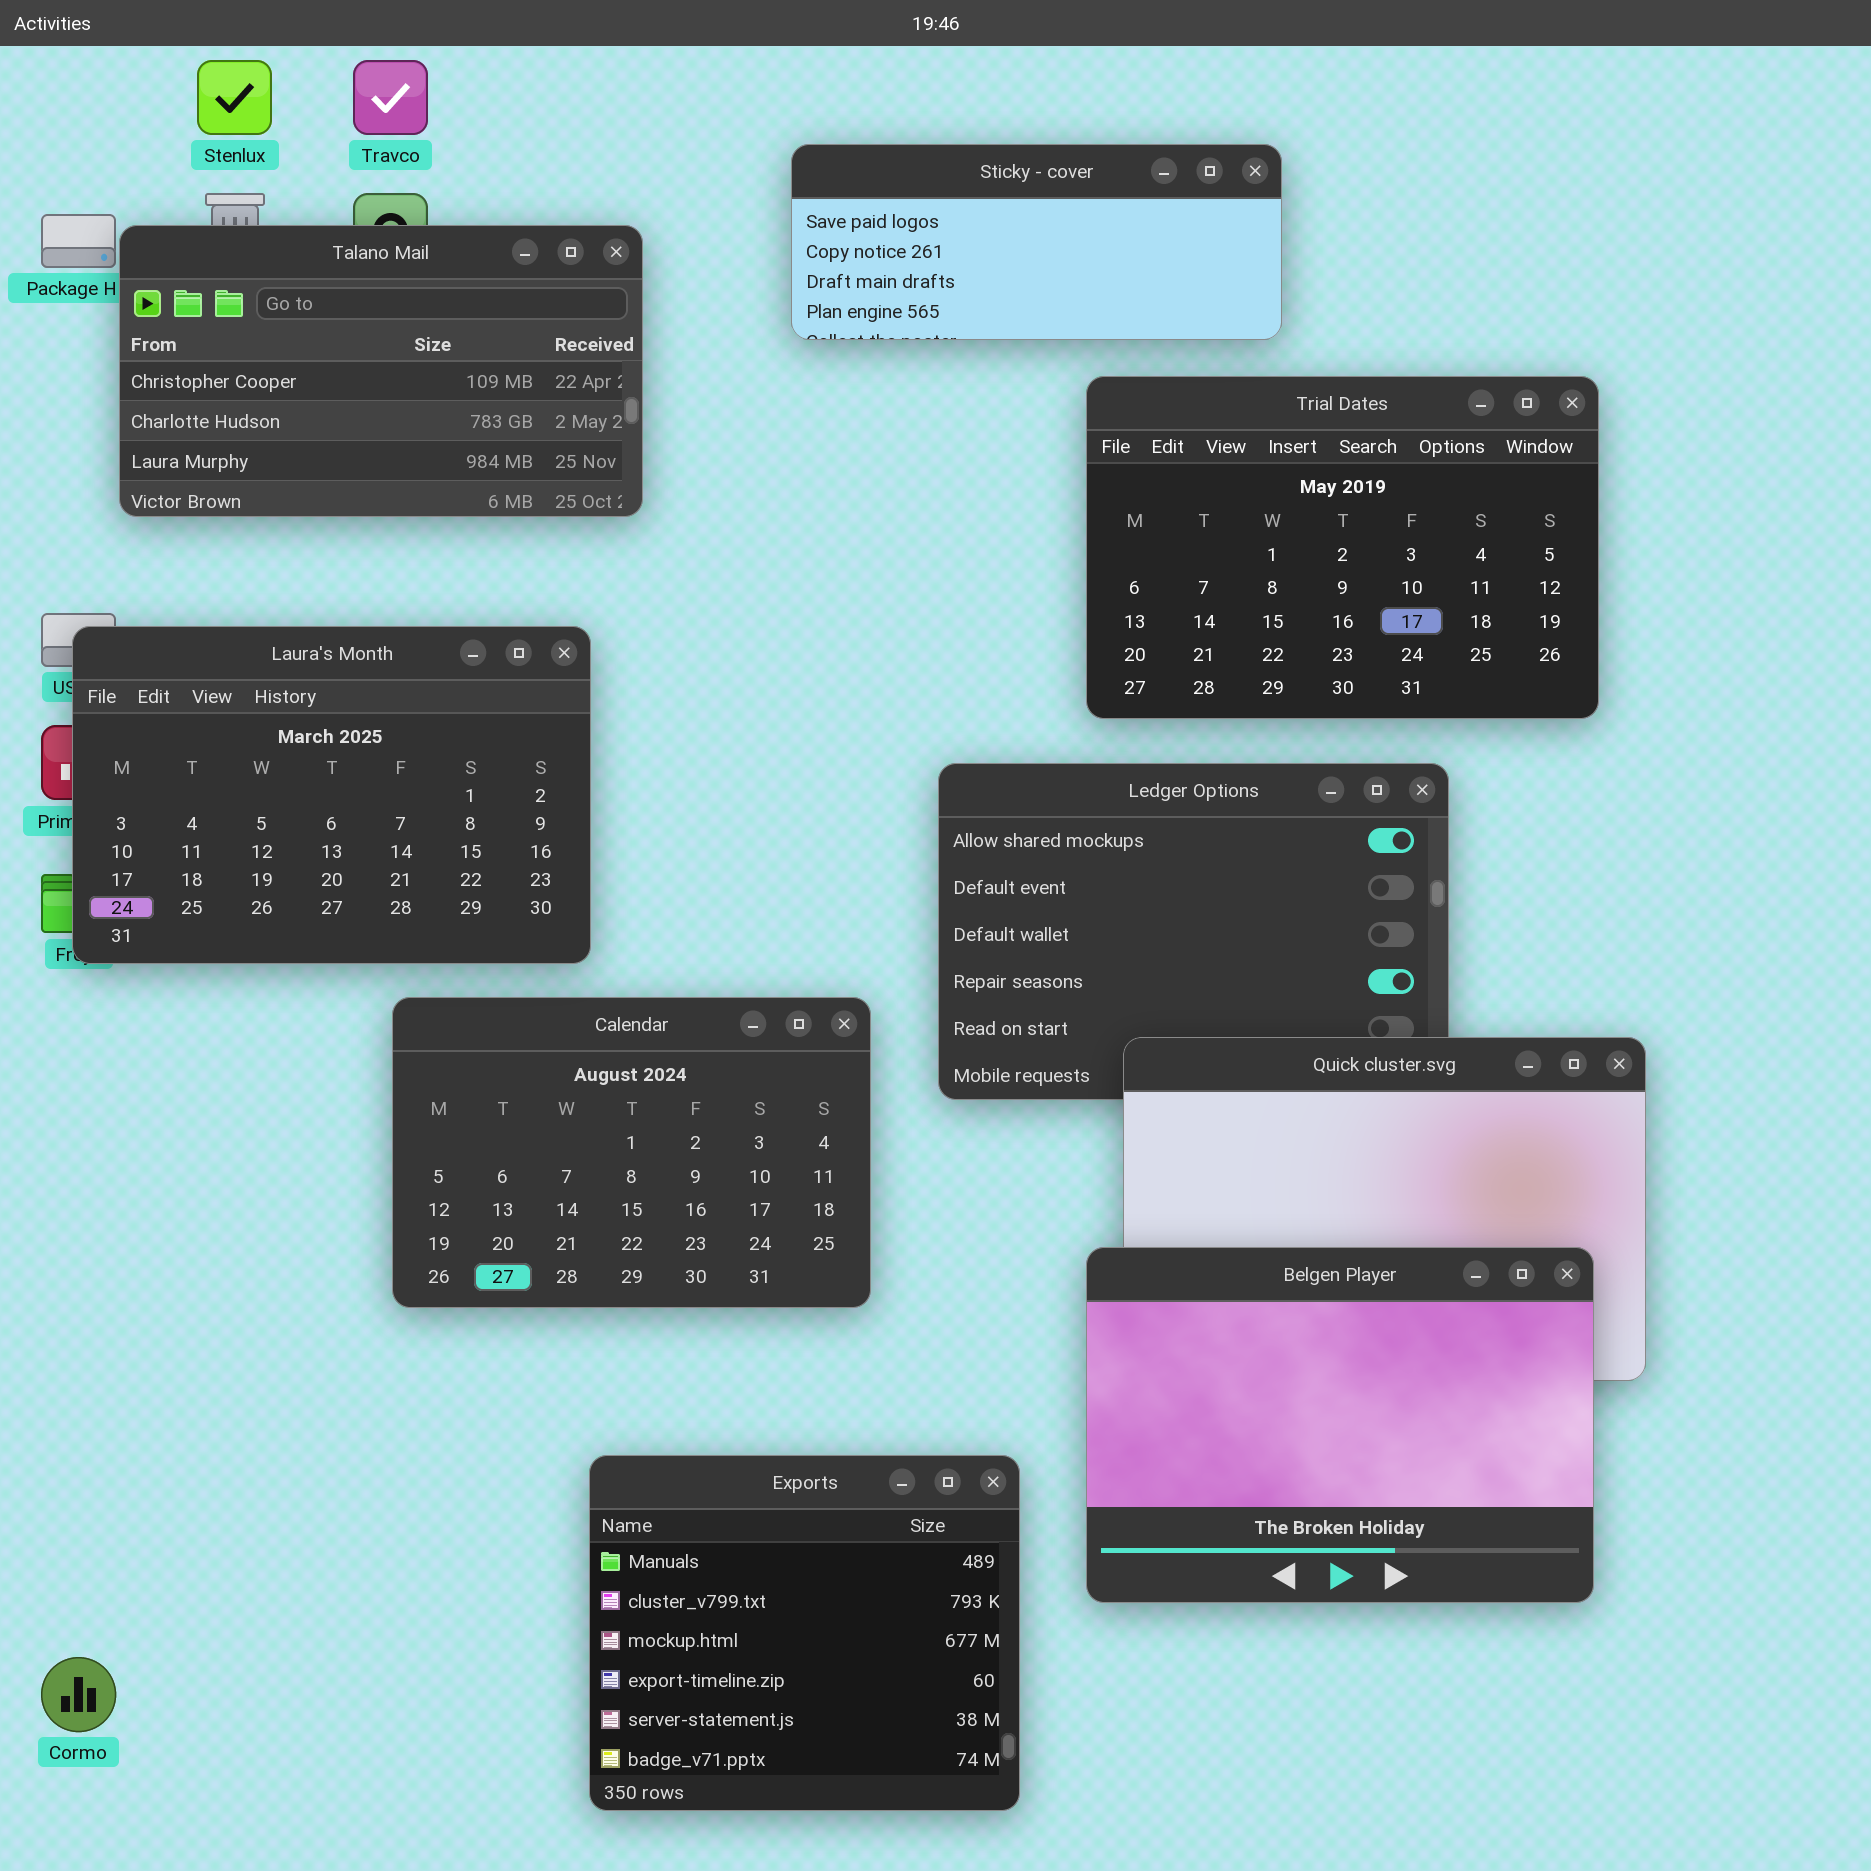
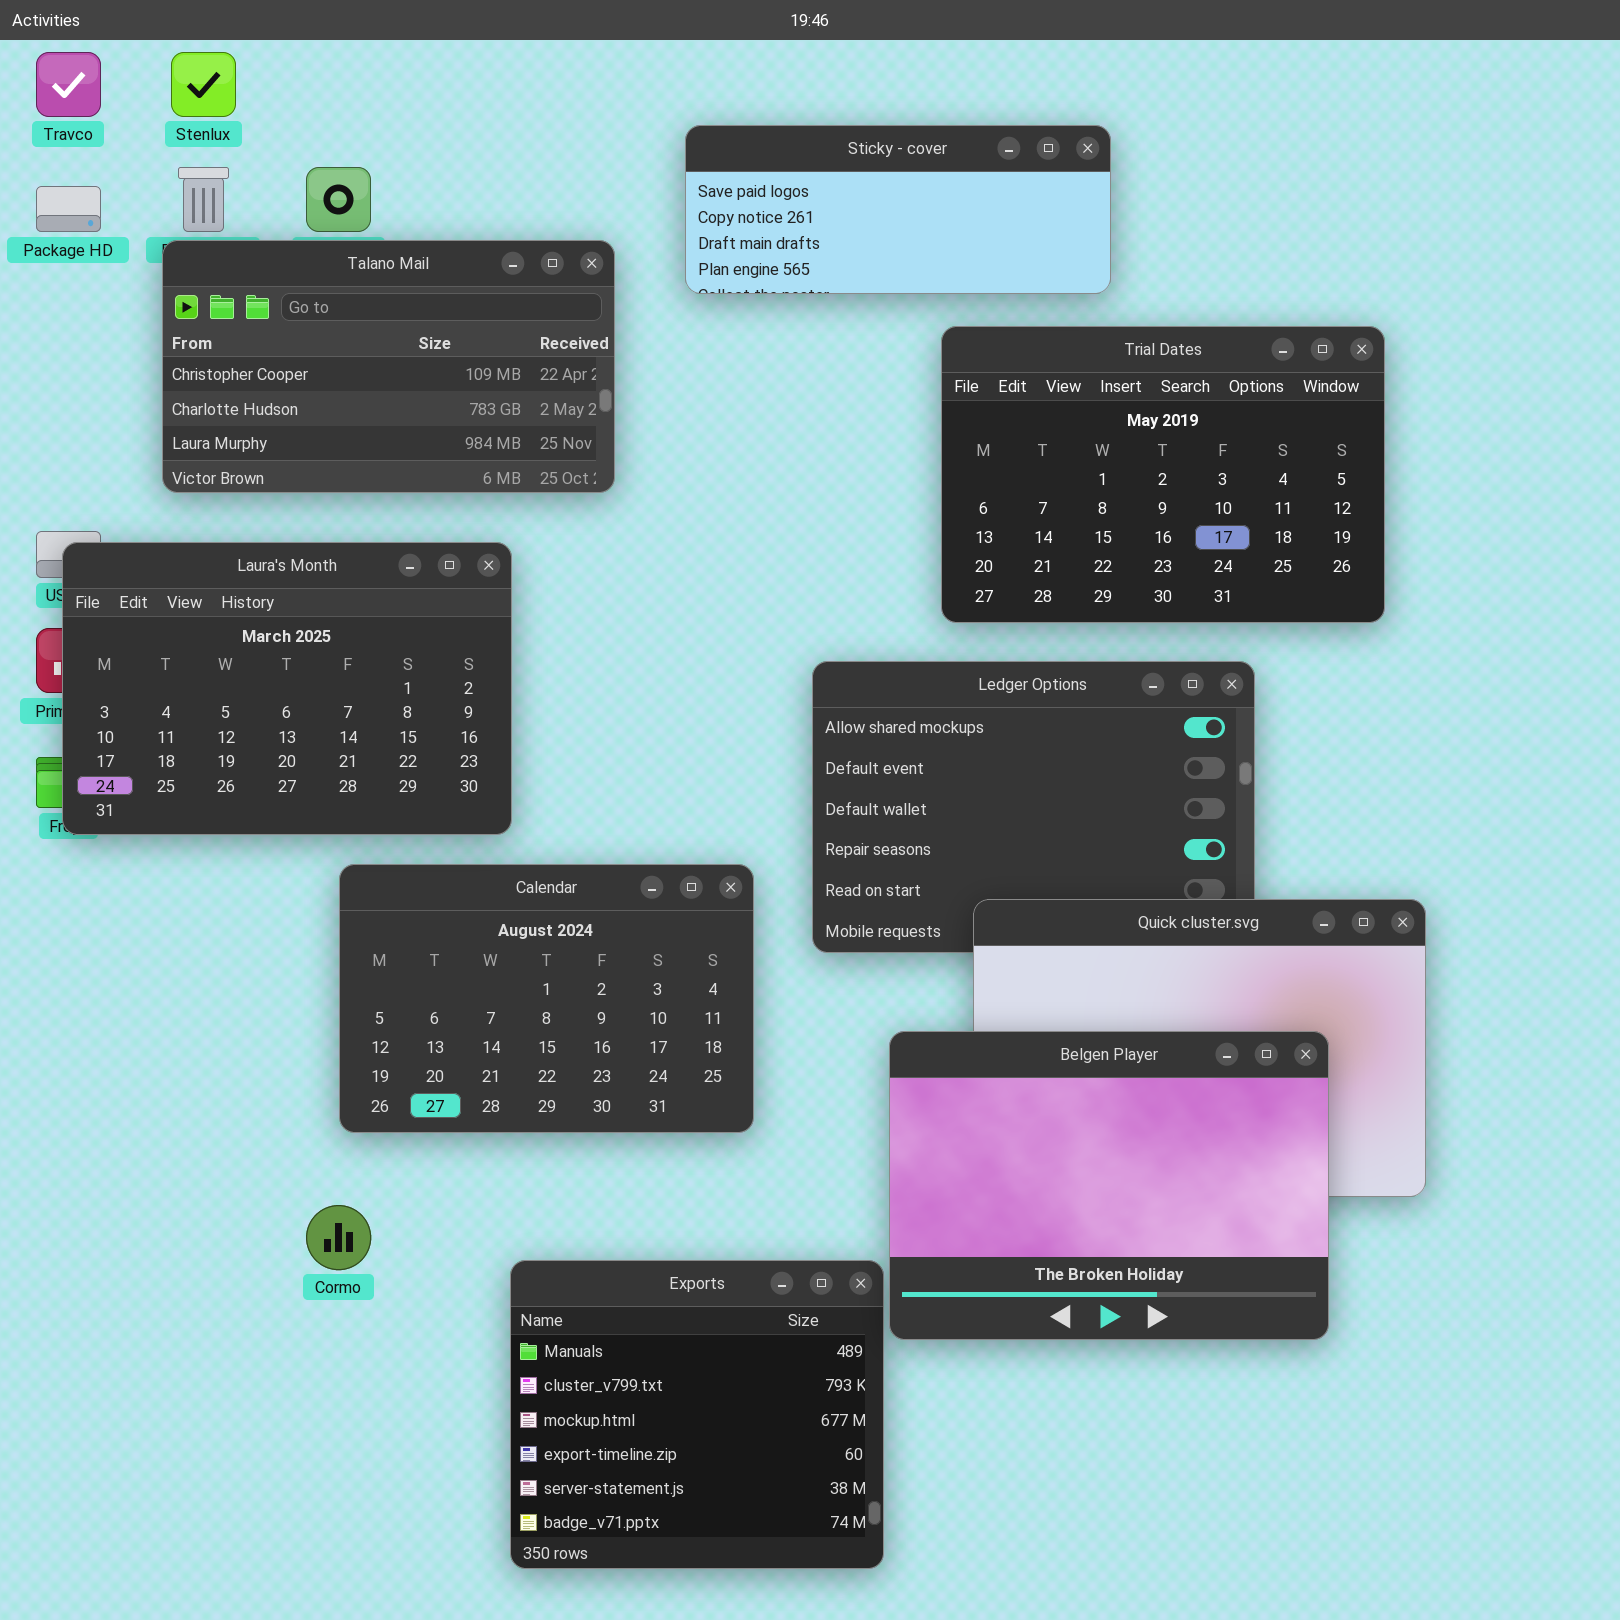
Travco: [353,60,428,135] -> [36,52,101,117], moved
Talano Mail: [119,225,643,517] -> [162,240,615,493], moved
Belgen Player: [1086,1247,1594,1603] -> [889,1031,1329,1340], moved
Cormo: [41,1657,116,1732] -> [306,1205,371,1270], moved

